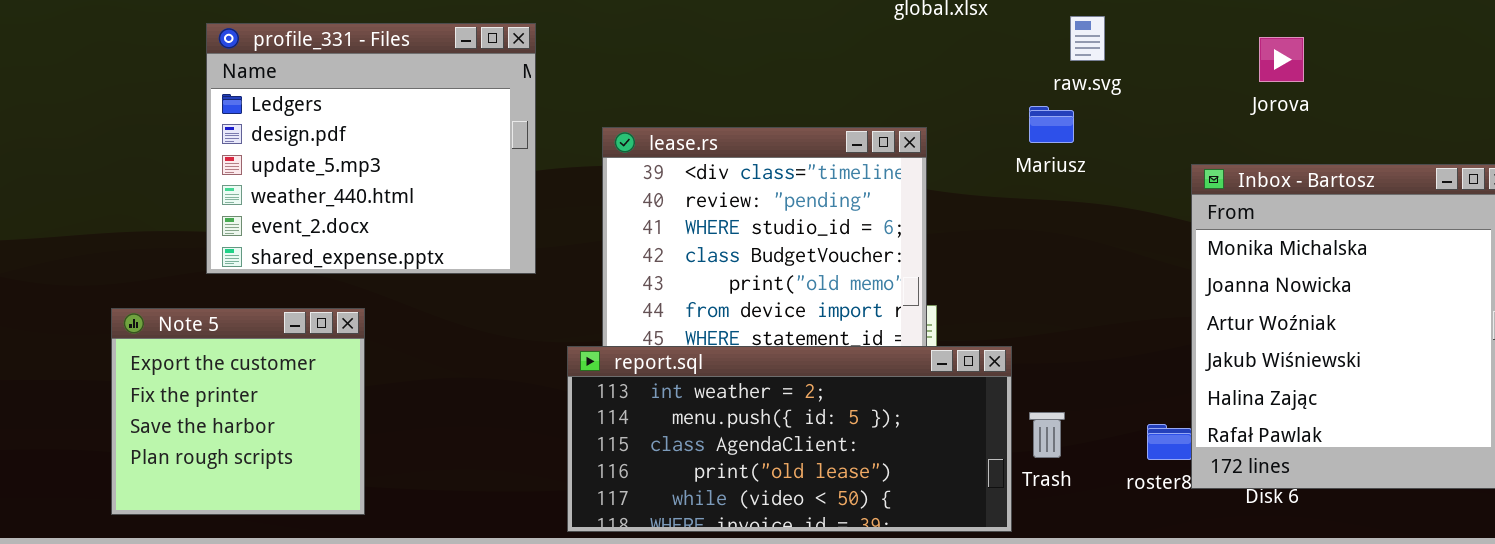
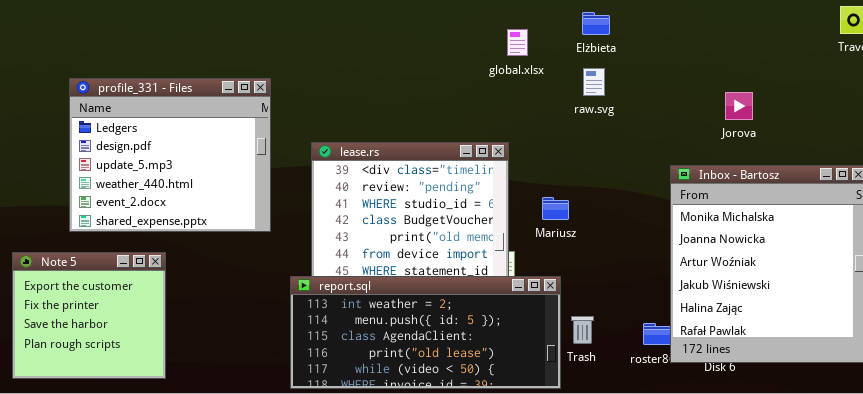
raw.svg: [1070,16,1105,61] -> [583,68,605,96], moved
Jorova: [1259,37,1304,82] -> [725,92,753,120], moved
Mariusz: [1029,106,1074,143] -> [542,197,569,220], moved

